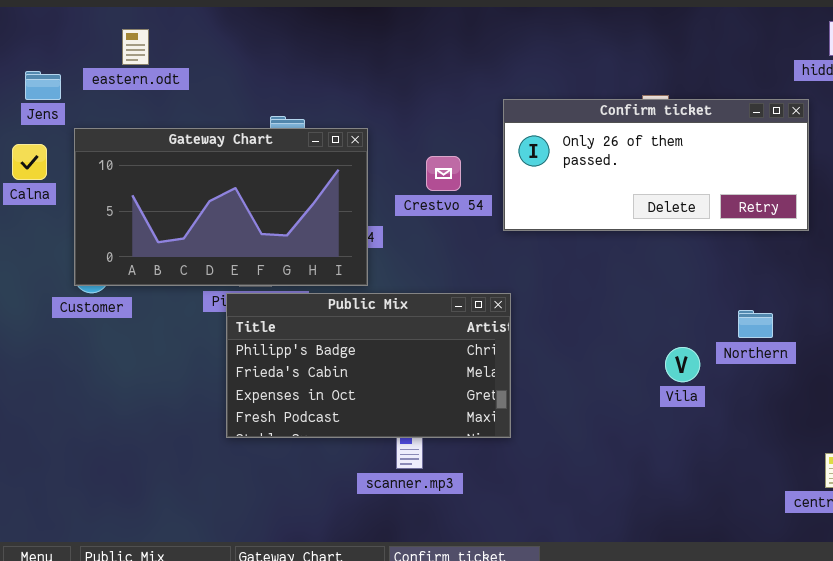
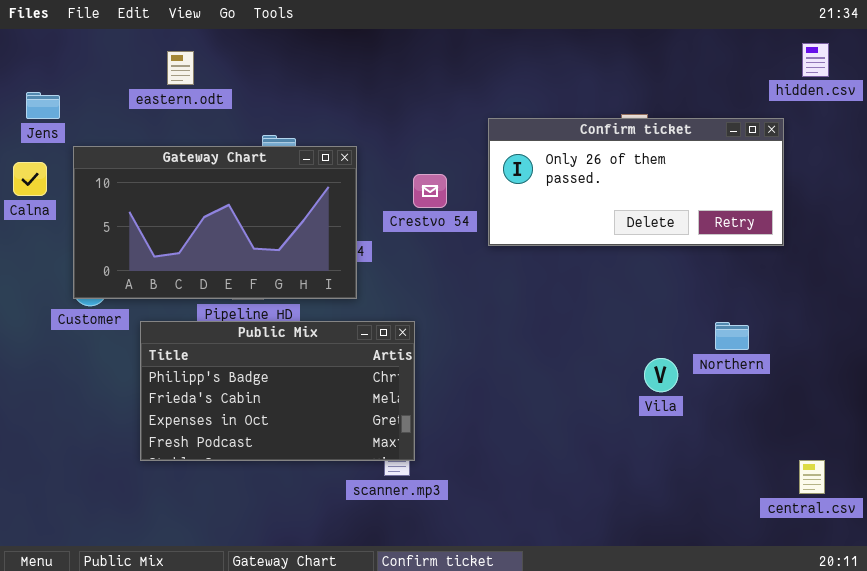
eastern.odt: [122,29,149,65] -> [167,51,194,85], moved
Public Mix: [226,293,511,438] -> [140,321,415,461], moved

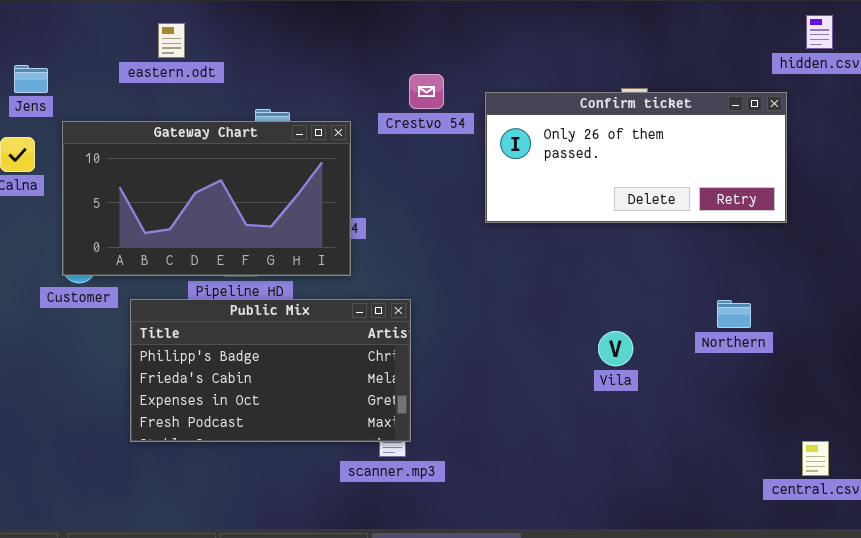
Crestvo 54: [413,174,447,208] -> [409,74,444,109], moved
Vila: [644,358,678,392] -> [598,331,633,366], moved

